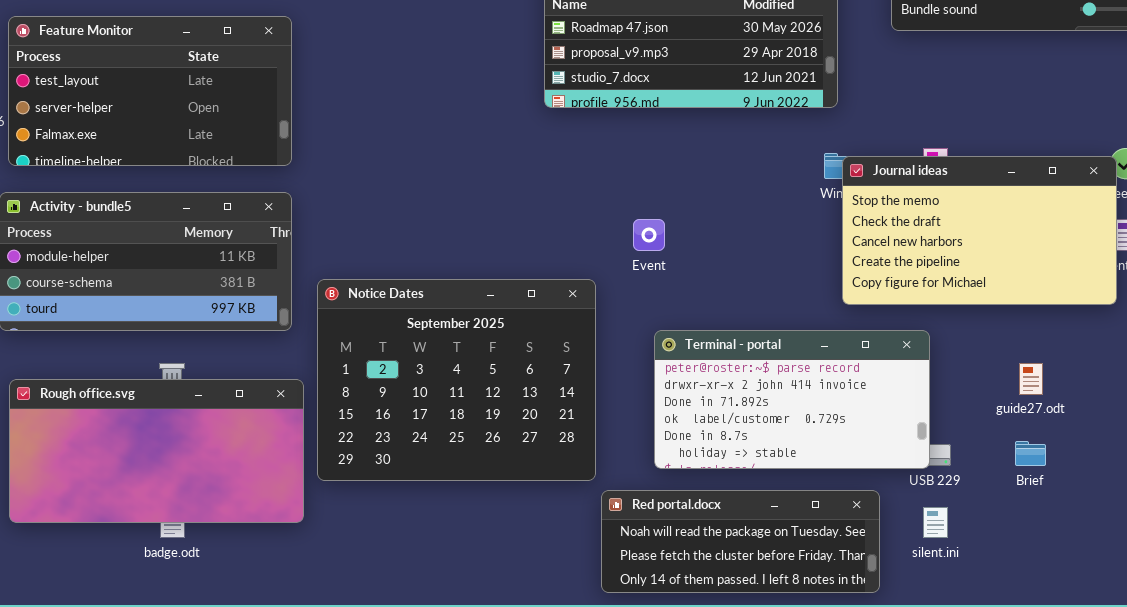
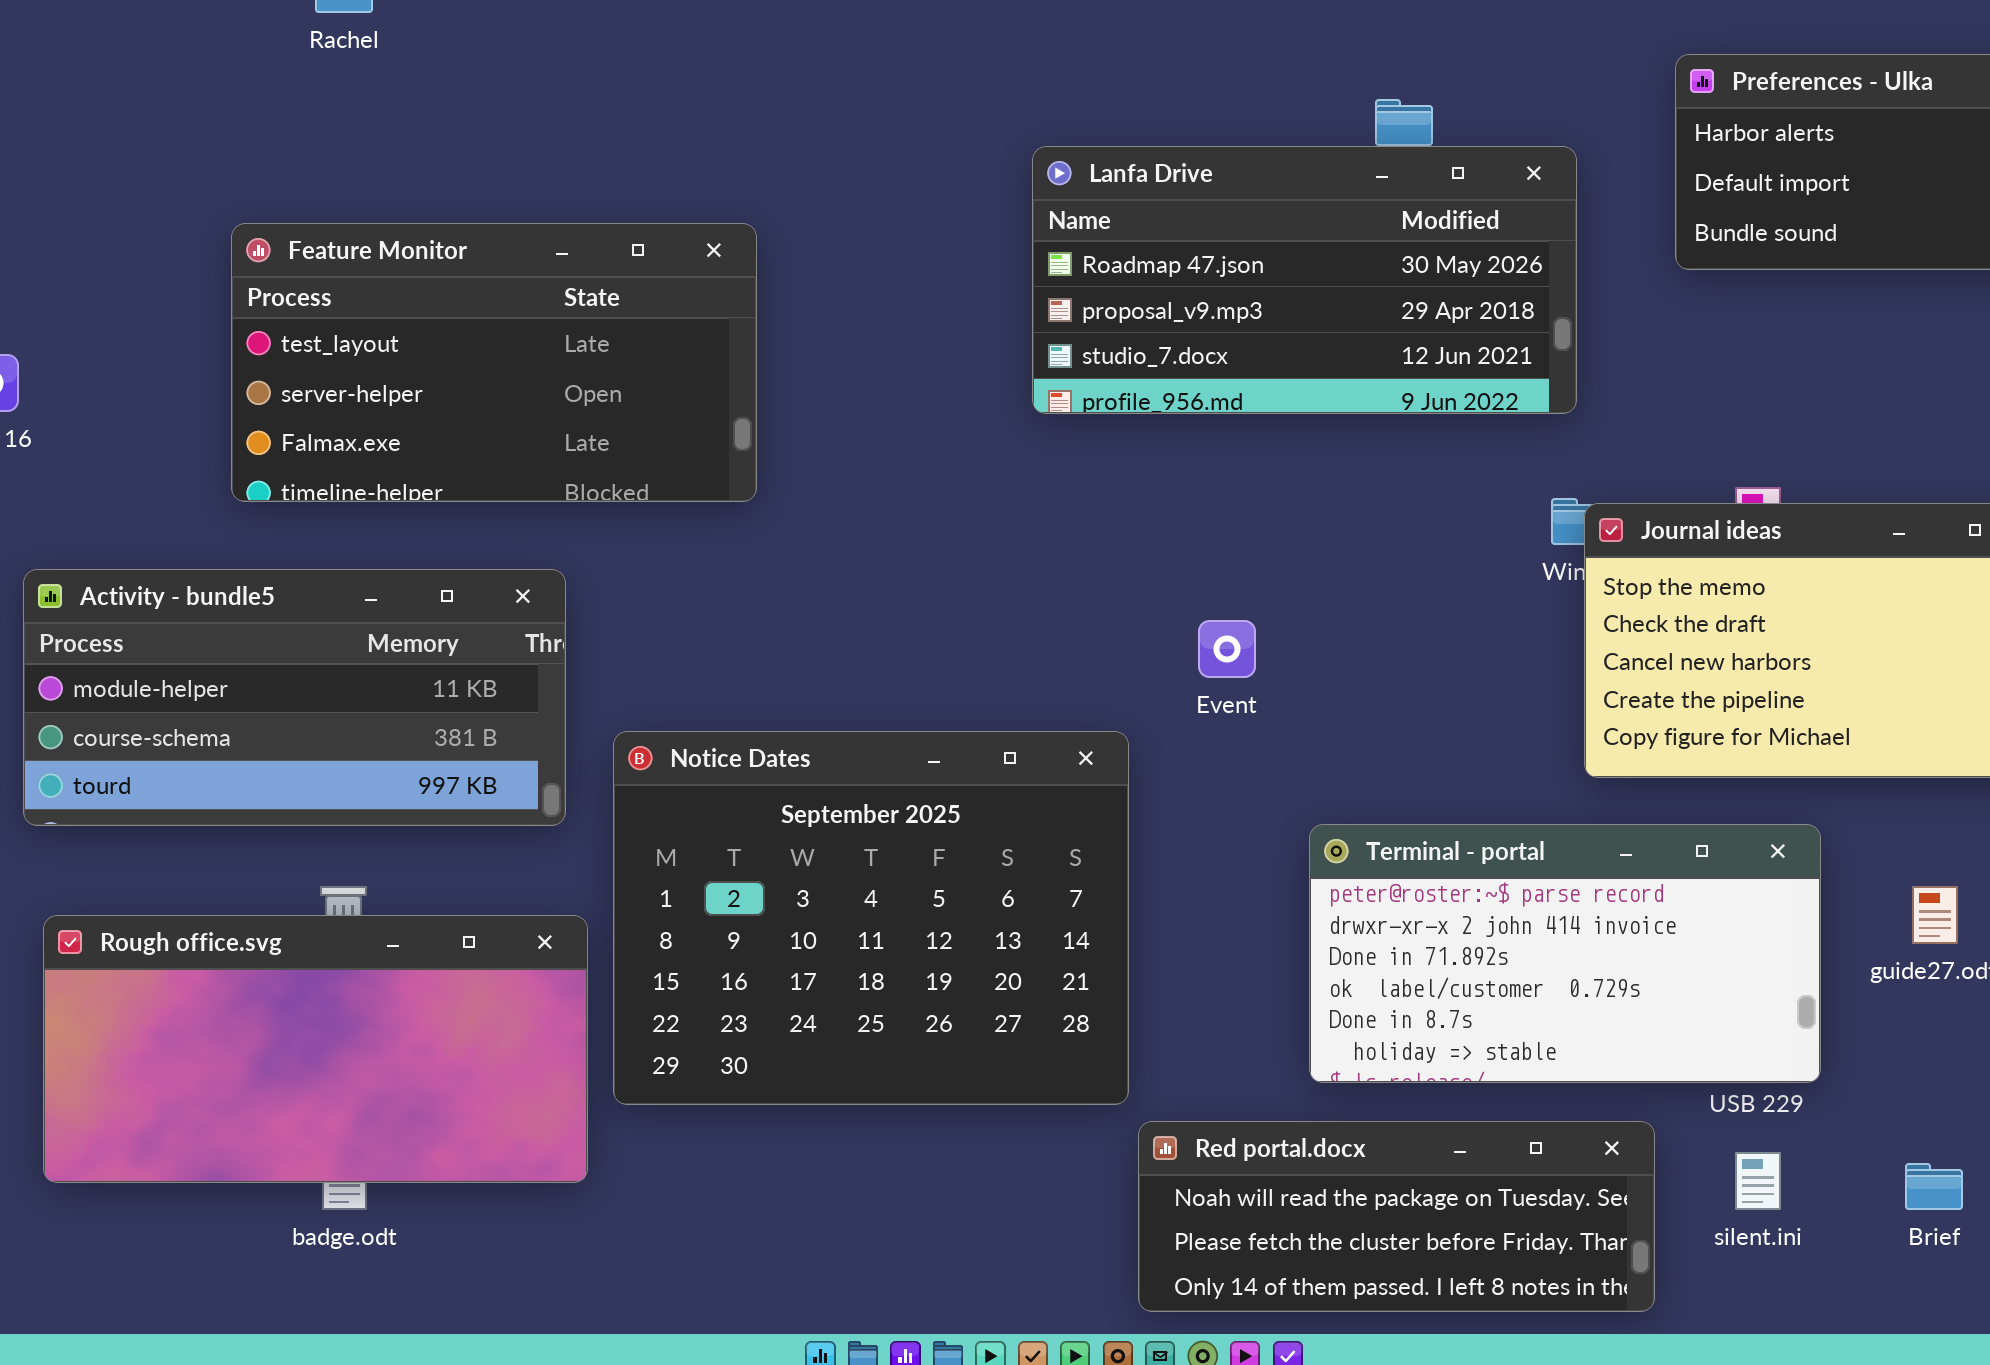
Feature Monitor: [8,16,292,166] -> [231,223,757,502], moved
Terminal - portal: [654,330,930,469] -> [1309,824,1821,1083], moved
Brief: [1015,441,1046,466] -> [1905,1163,1963,1210], moved

